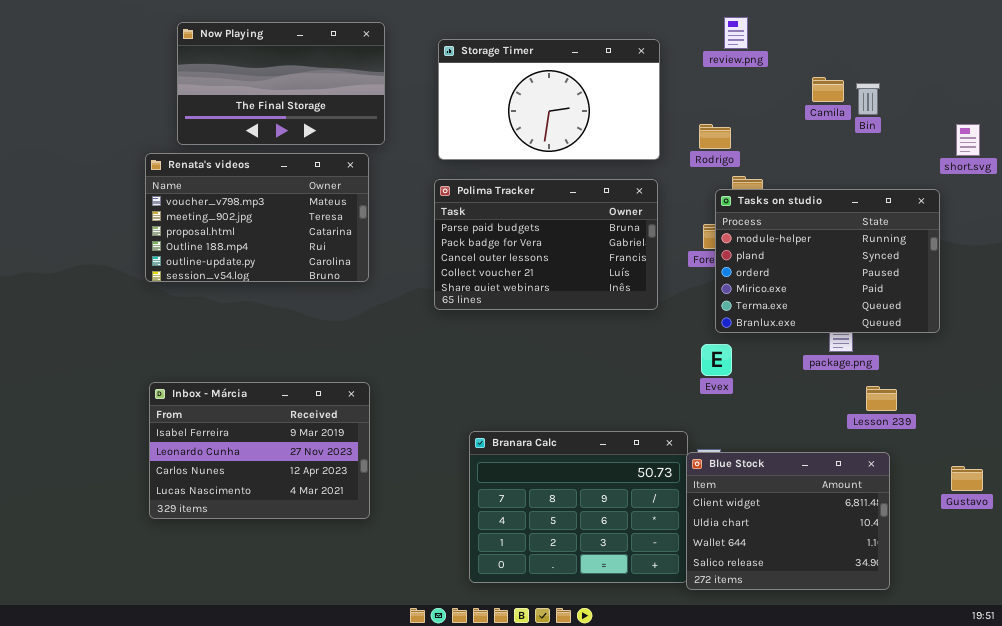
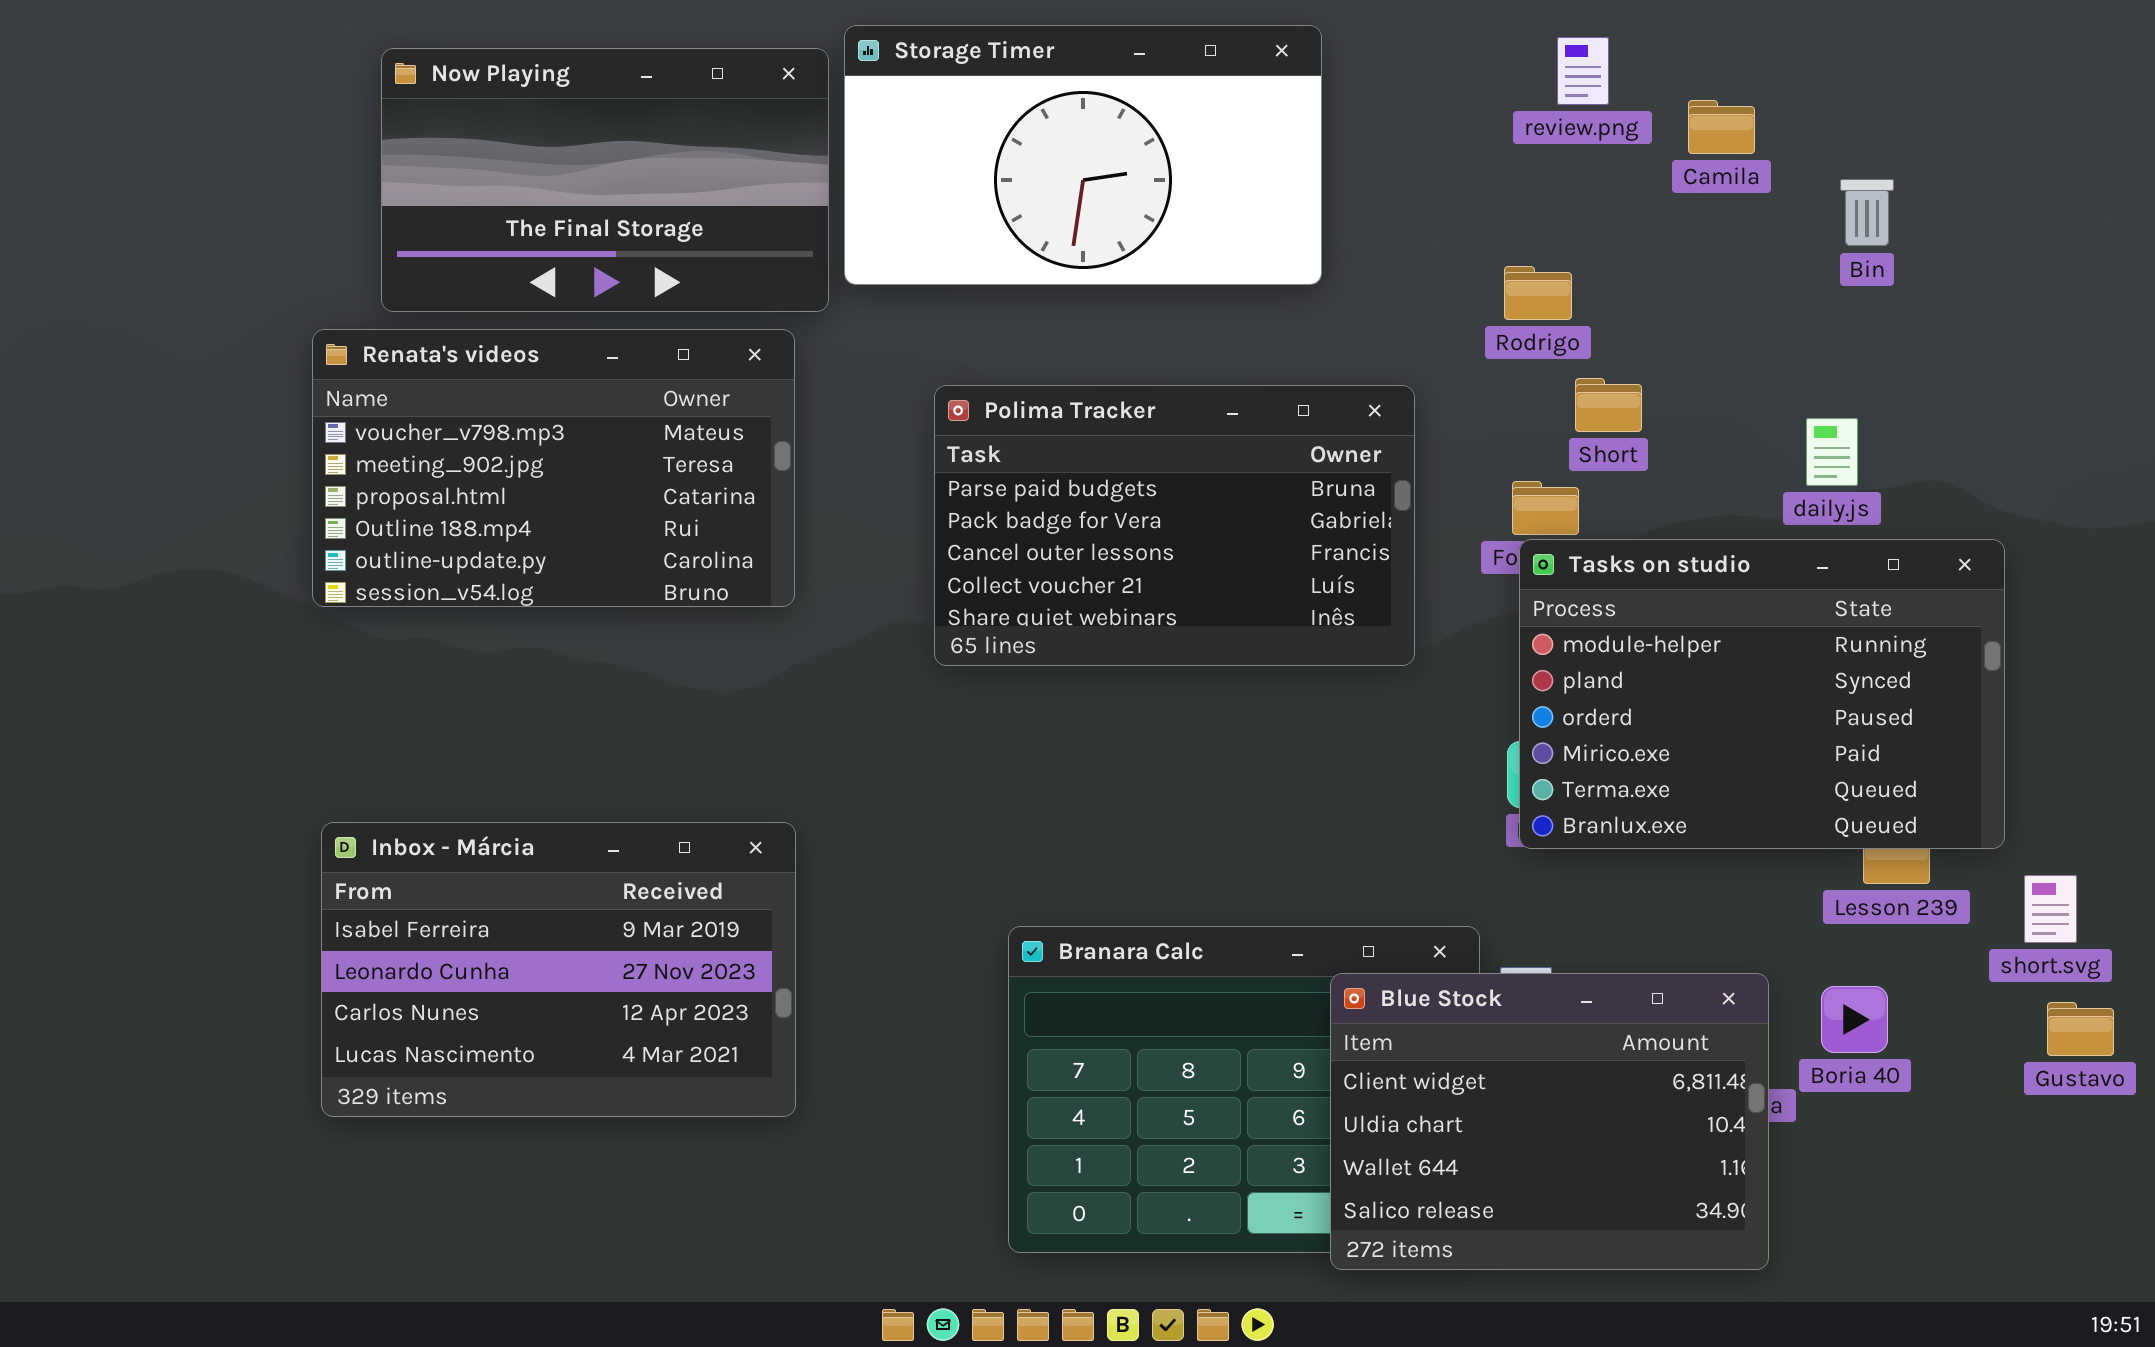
Storage Timer: [438,39,660,160] -> [844,25,1322,285], moved
Camila: [812,77,844,102] -> [1688,100,1755,154], moved
short.svg: [956,124,980,156] -> [2024,875,2077,943], moved
Tasks on studio: [715,189,940,333] -> [1519,539,2005,849], moved
Blue Stock: [686,452,890,590] -> [1330,973,1769,1270], moved

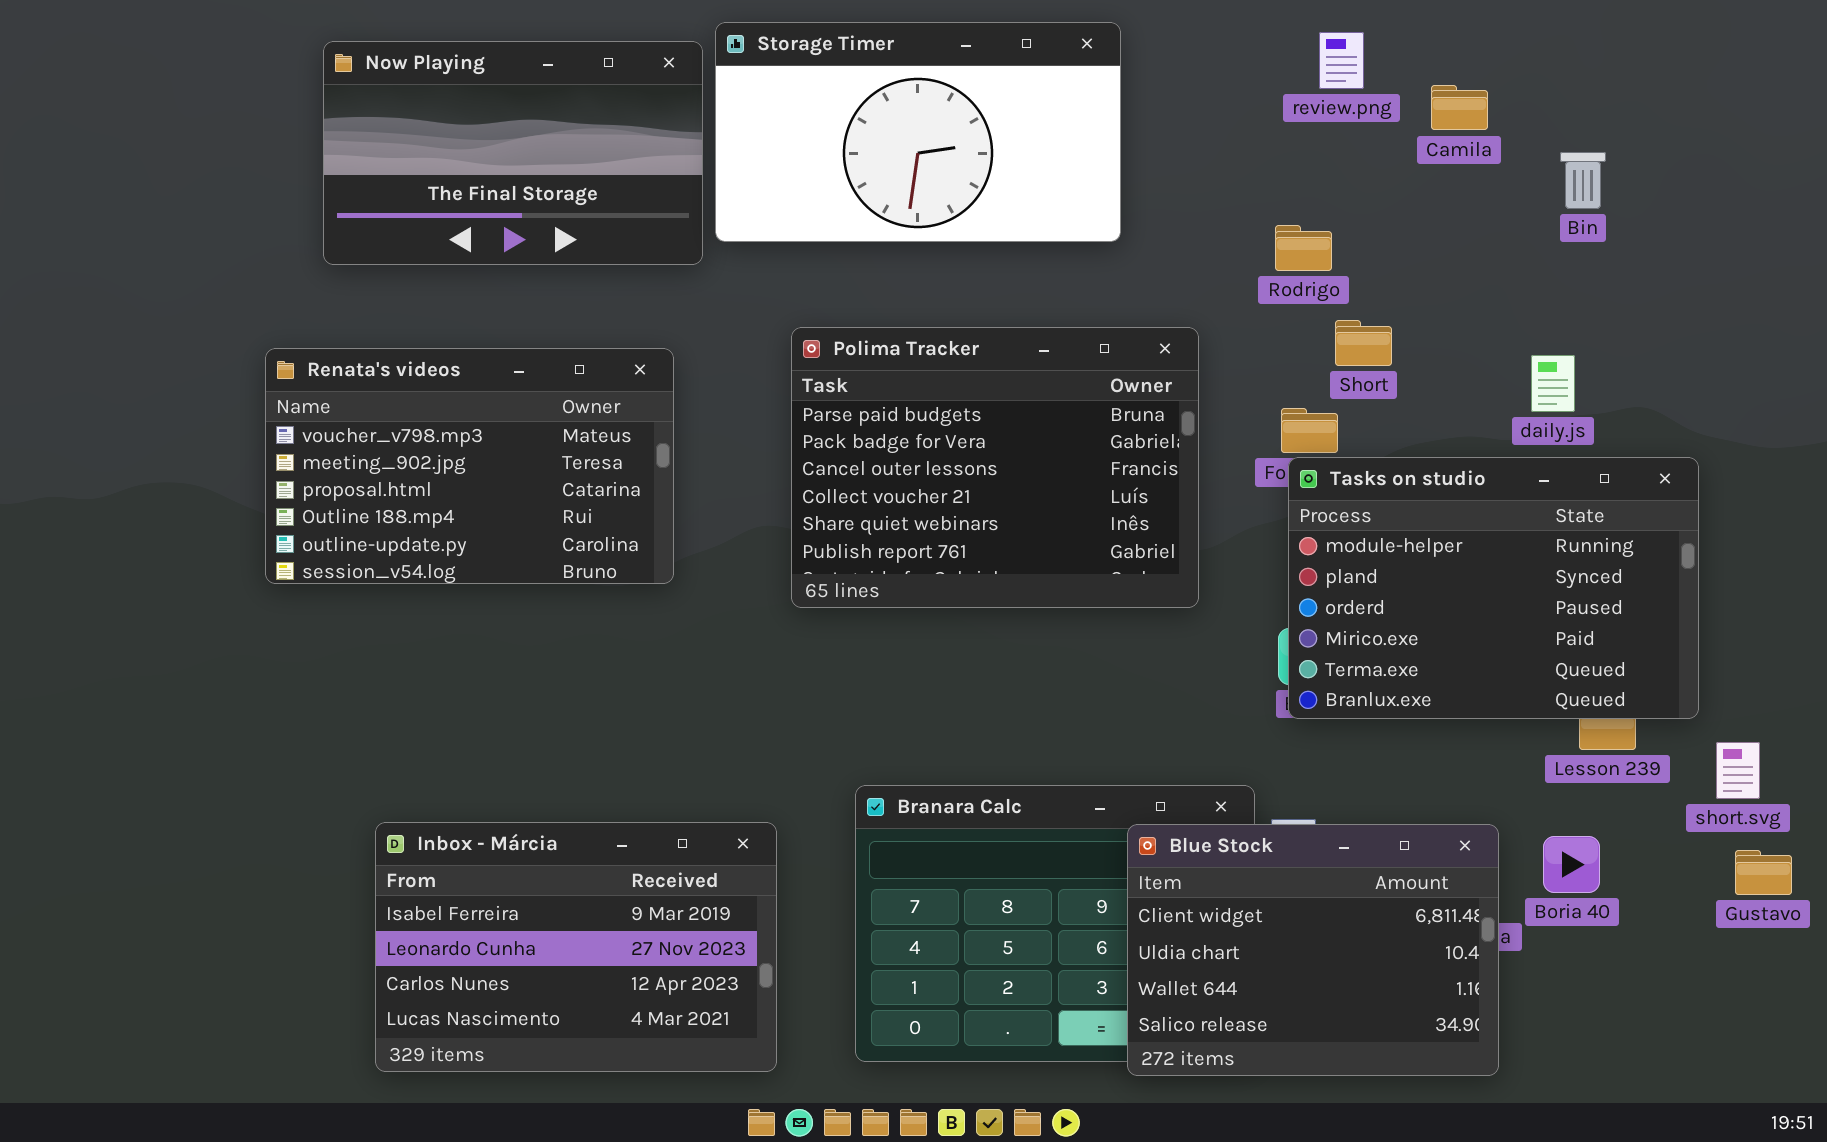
Renata's videos: [312,329,795,607] -> [265,348,674,584], moved
Polima Tracker: [934,385,1415,666] -> [791,327,1199,608], resized
Inbox - Márcia: [321,822,796,1117] -> [375,822,777,1072], moved

